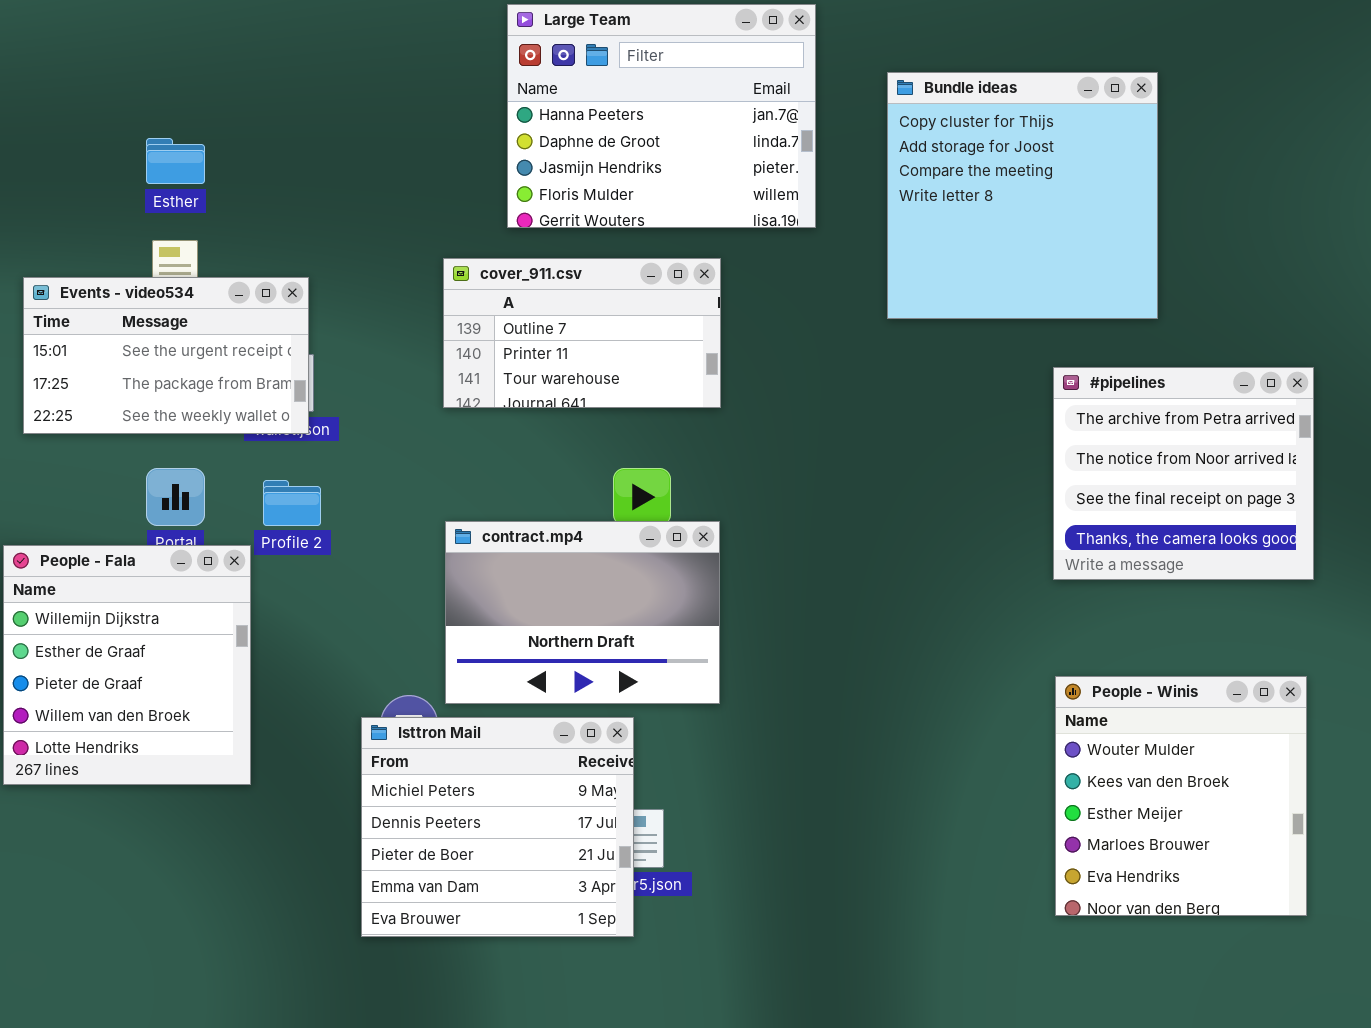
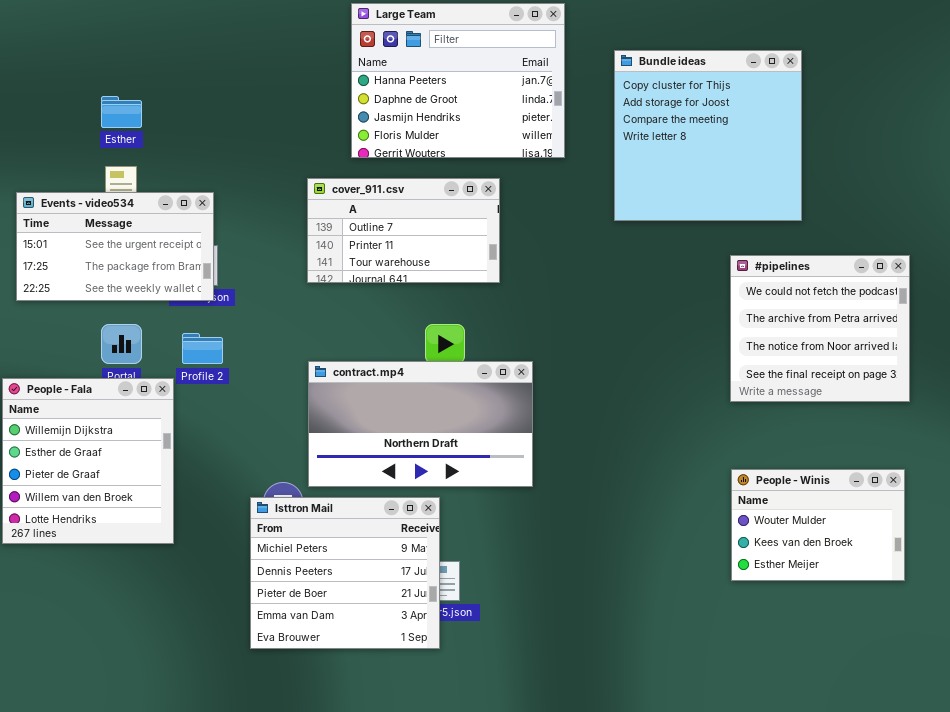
#pipelines: [1053,367,1314,580] -> [730,255,910,402], scrolled up 1 row
contract.mp4: [445,521,720,704] -> [308,361,533,487], resized
People - Winis: [1055,676,1307,916] -> [731,469,905,581], resized

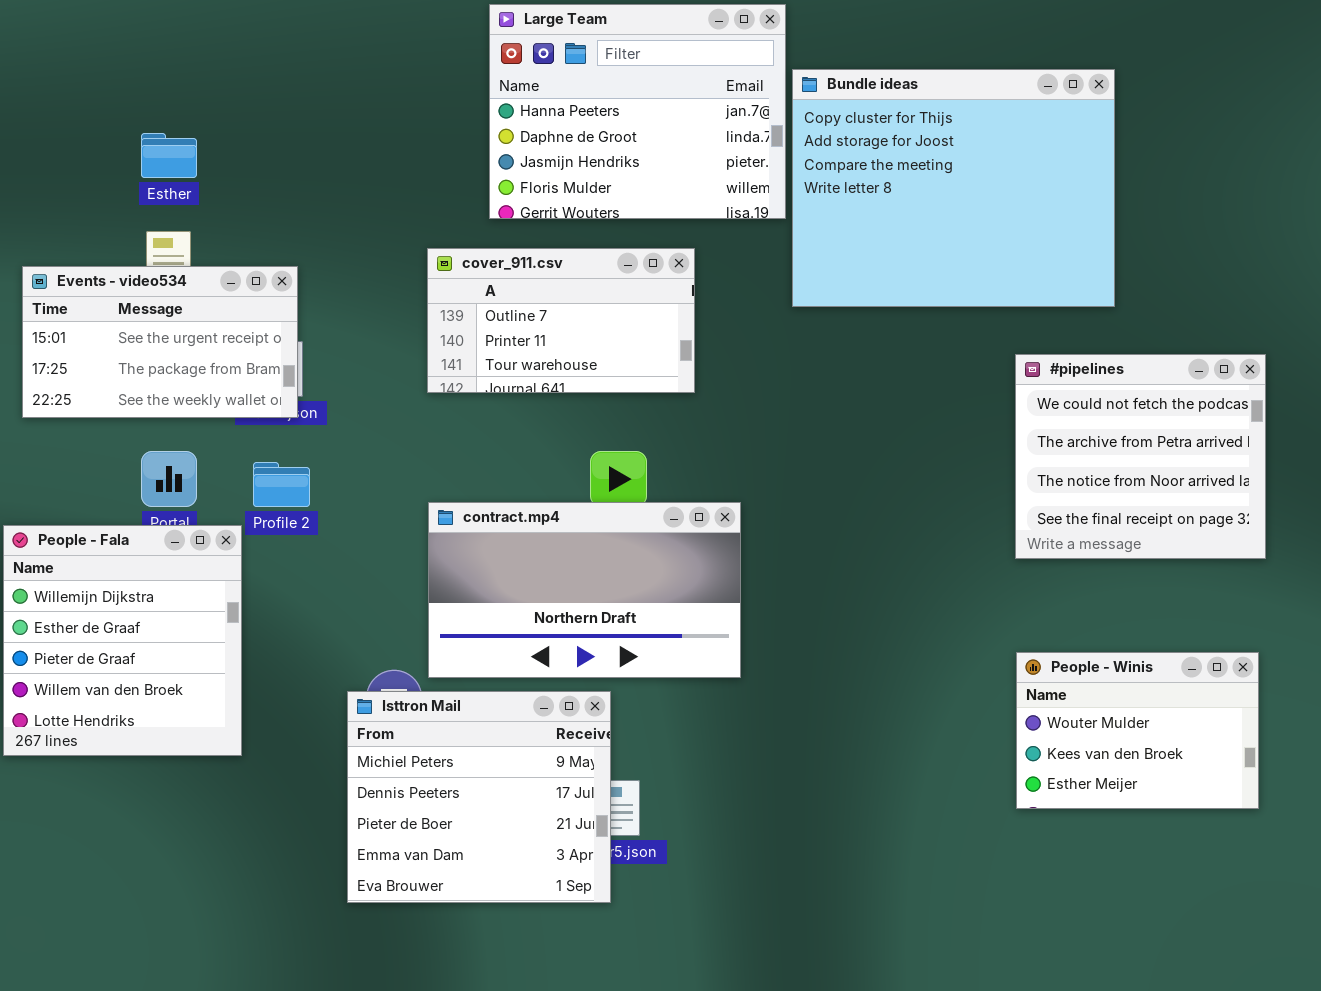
Bundle ideas: [614,50,802,221] -> [792,69,1115,307], resized

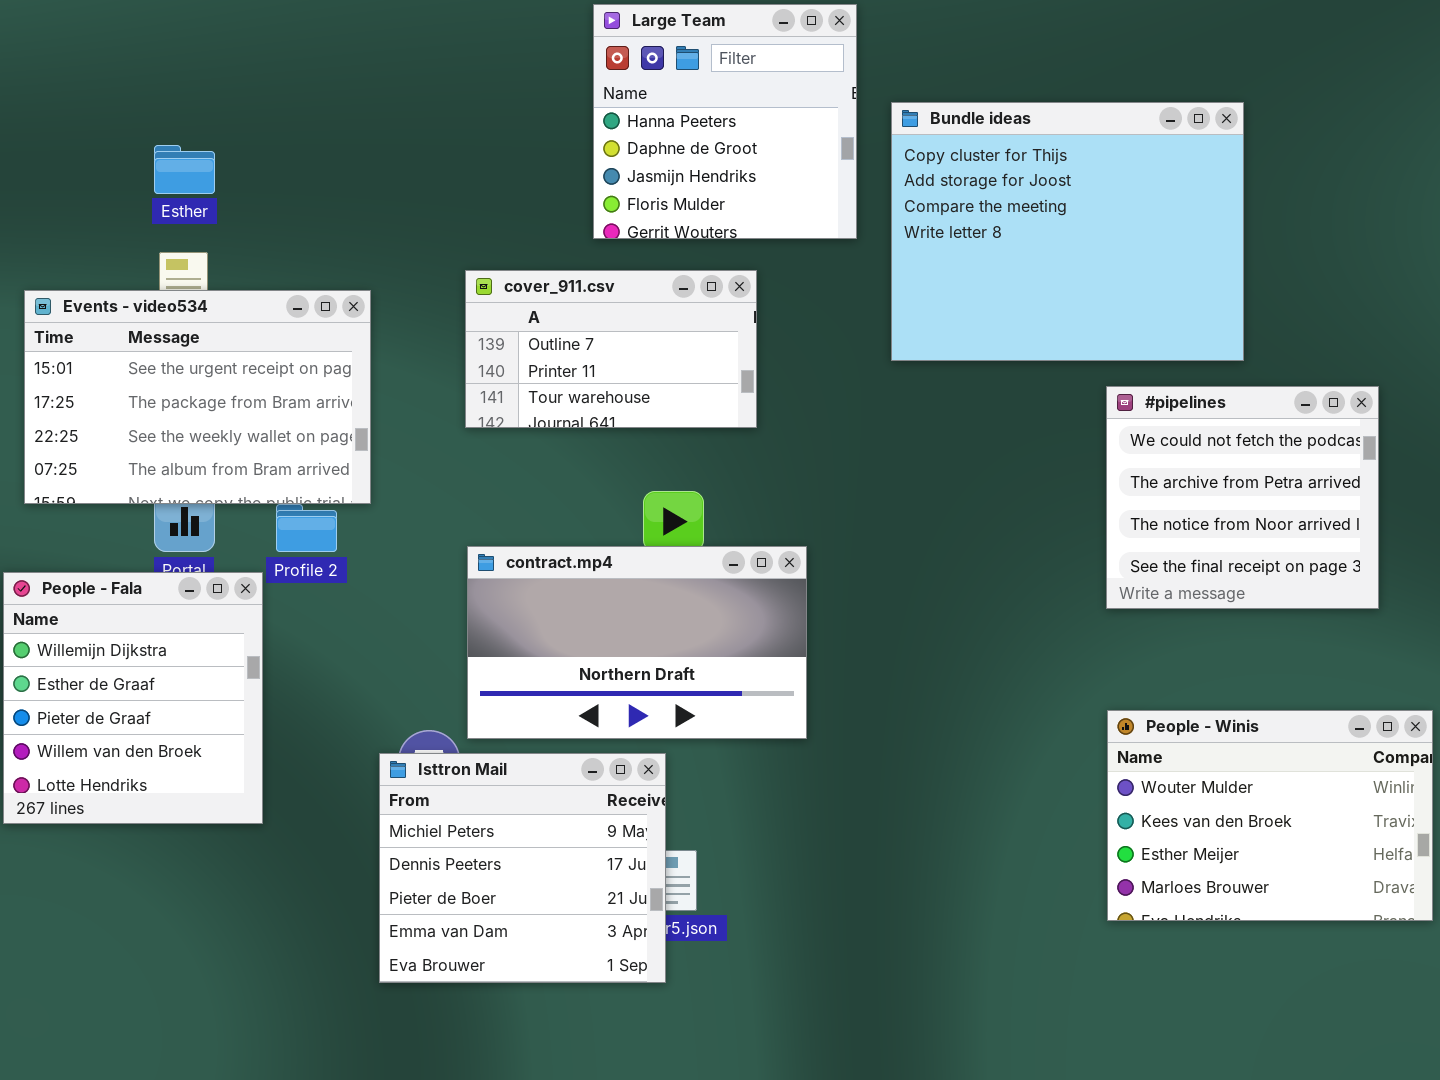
Large Team: [489,4,786,219] -> [593,4,857,239], resized
Bundle ideas: [792,69,1115,307] -> [891,102,1244,361], moved
Events - video534: [22,266,298,418] -> [24,290,371,504], resized
People - Winis: [1016,652,1259,809] -> [1107,710,1433,921], resized

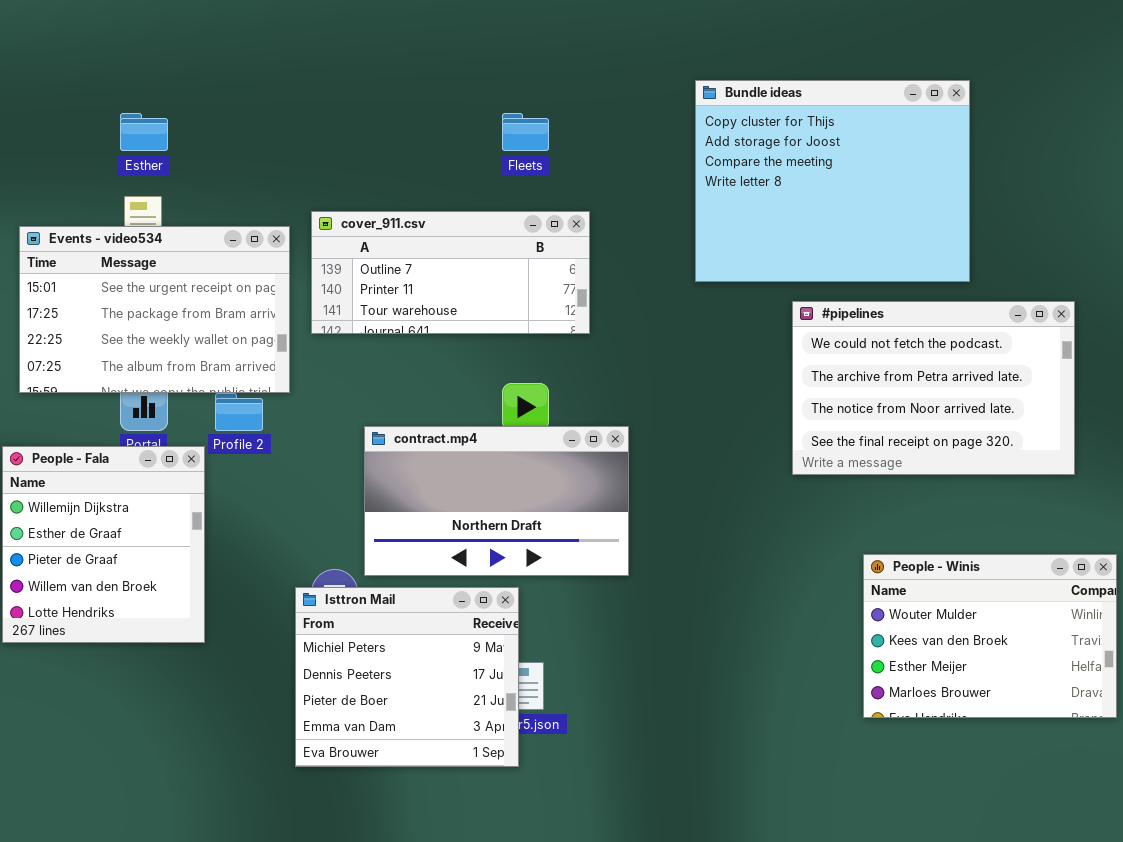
Large Team: [593,4,857,239] -> none, closed
cover_911.csv: [465,270,757,428] -> [311,211,590,334], resized
#pipelines: [1106,386,1379,609] -> [792,301,1075,475], resized

